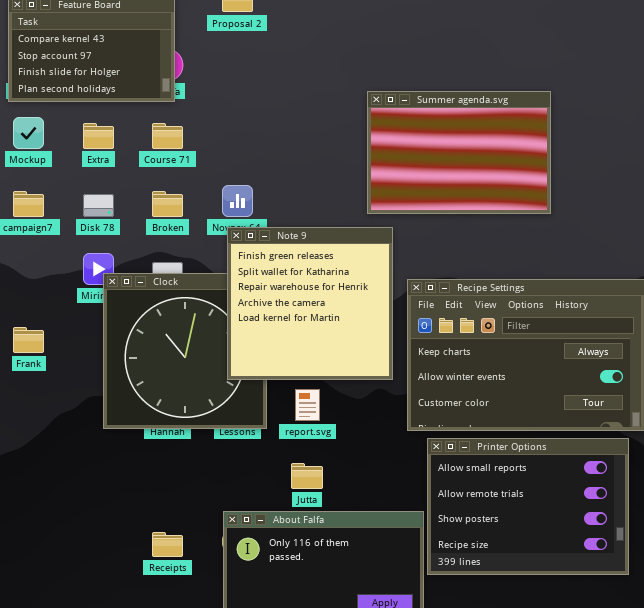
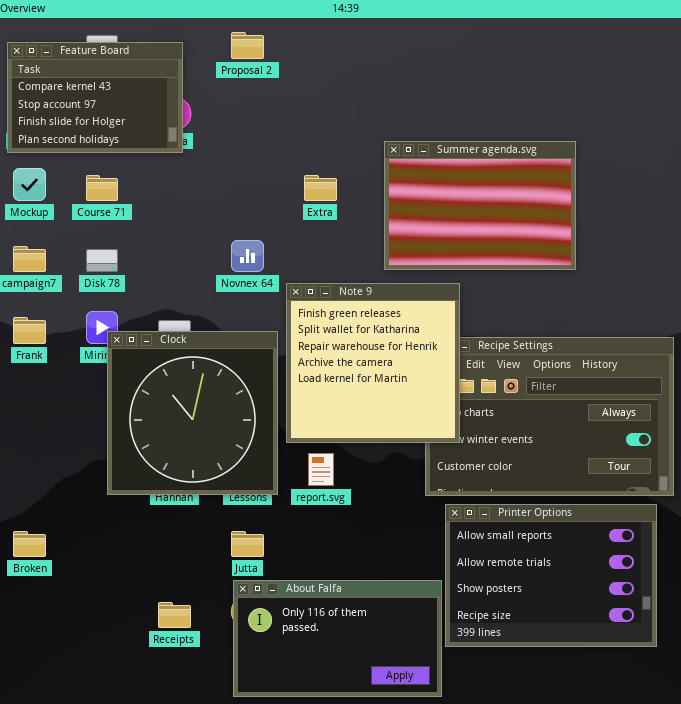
Extra: [83,123,114,149] -> [304,175,337,201], moved
Course 71: [152,123,183,149] -> [86,175,118,201], moved
Broken: [152,191,183,217] -> [13,531,46,557], moved
Note 9: [227,227,393,380] -> [286,283,460,443], moved
Frank: [13,327,44,353] -> [13,317,46,344], moved
Jutta: [291,463,323,489] -> [231,531,264,557], moved

